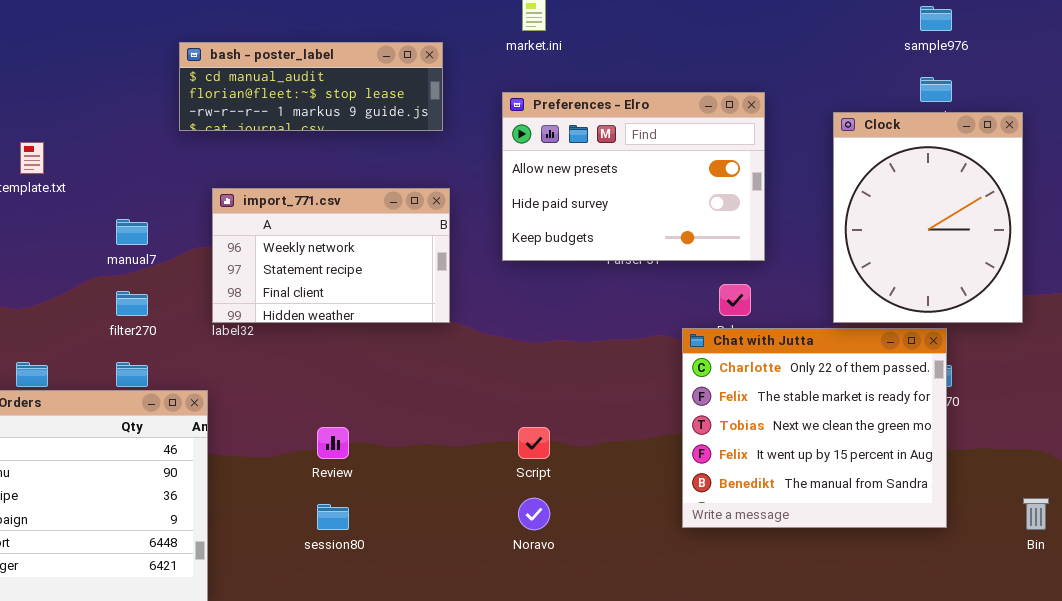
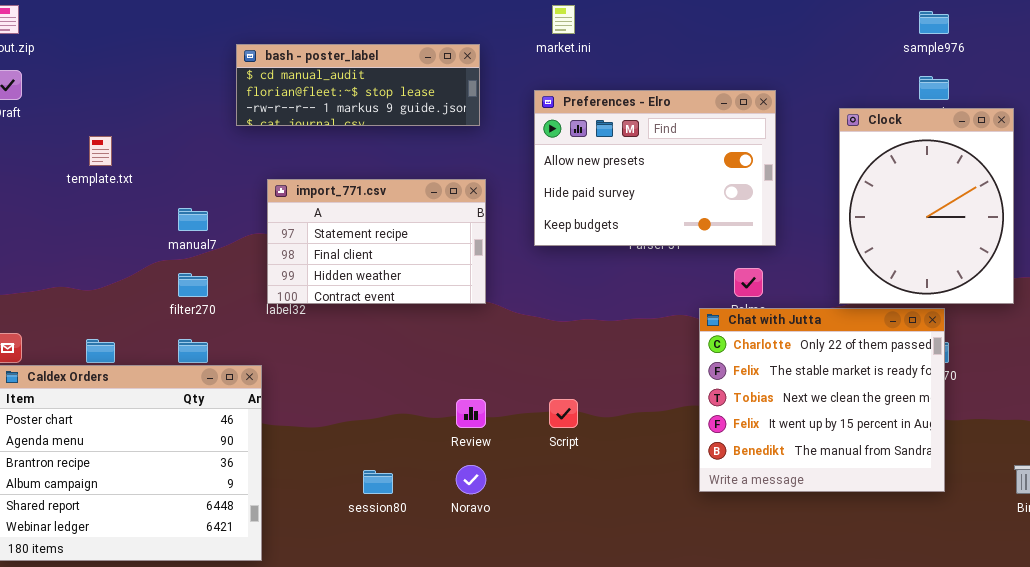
import_771.csv: [212,188,450,323] -> [267,179,486,304], scrolled down 1 row
Review: [317,427,349,459] -> [456,399,486,428], moved
Noravo: [518,498,550,530] -> [456,465,486,494], moved

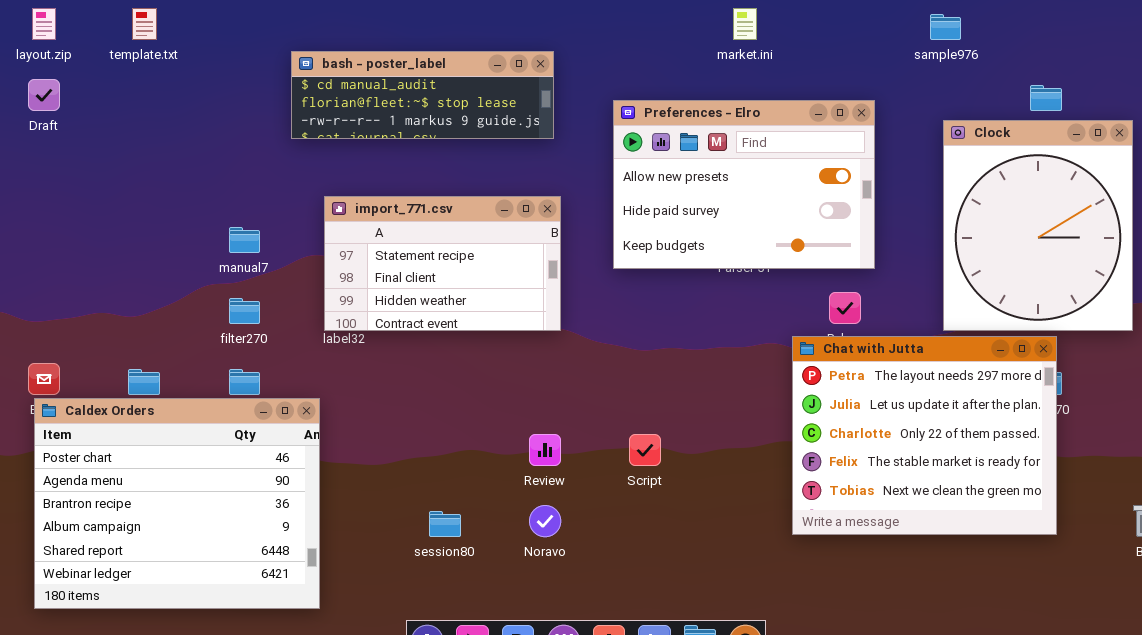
market.ini: [552,5,575,34] -> [733,8,757,40], moved
sample976: [919,11,949,34] -> [930,14,961,40], moved
template.txt: [89,136,112,166] -> [132,8,157,40], moved
Chat with Jutta: [699,308,945,492] -> [792,336,1057,535], scrolled up 2 rows

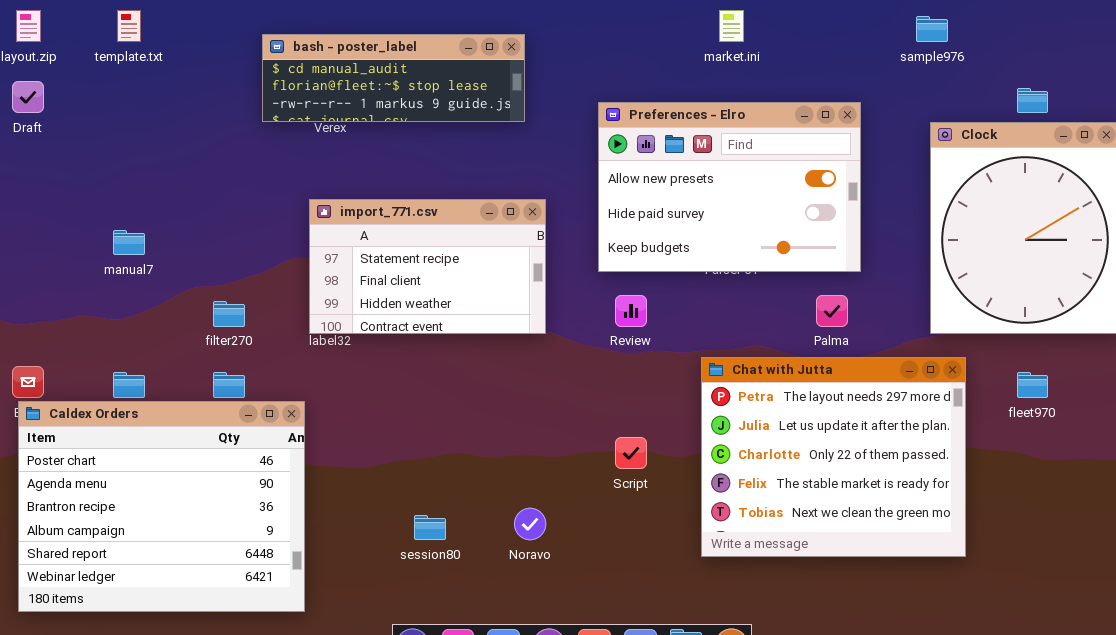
bash - poster_label: [291,51,554,139] -> [262,34,525,122], moved
manual7: [229,227,260,253] -> [113,230,145,255], moved
Chat with Jutta: [792,336,1057,535] -> [701,357,966,557], moved
Review: [529,434,561,466] -> [615,295,647,327], moved

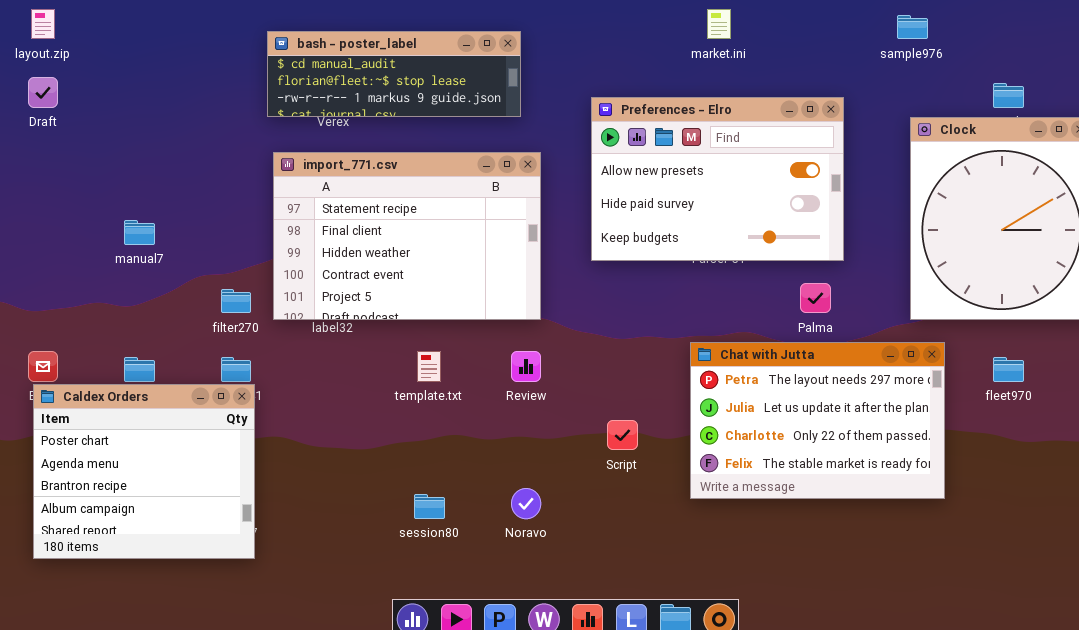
template.txt: [117,10,141,42] -> [417,351,441,382], moved
import_771.csv: [309,199,546,334] -> [273,152,541,320], resized
Review: [615,295,647,327] -> [511,351,541,382], moved
Chat with Jutta: [701,357,966,557] -> [690,342,945,499], resized
Caldex Orders: [18,401,305,612] -> [33,384,255,559], resized

